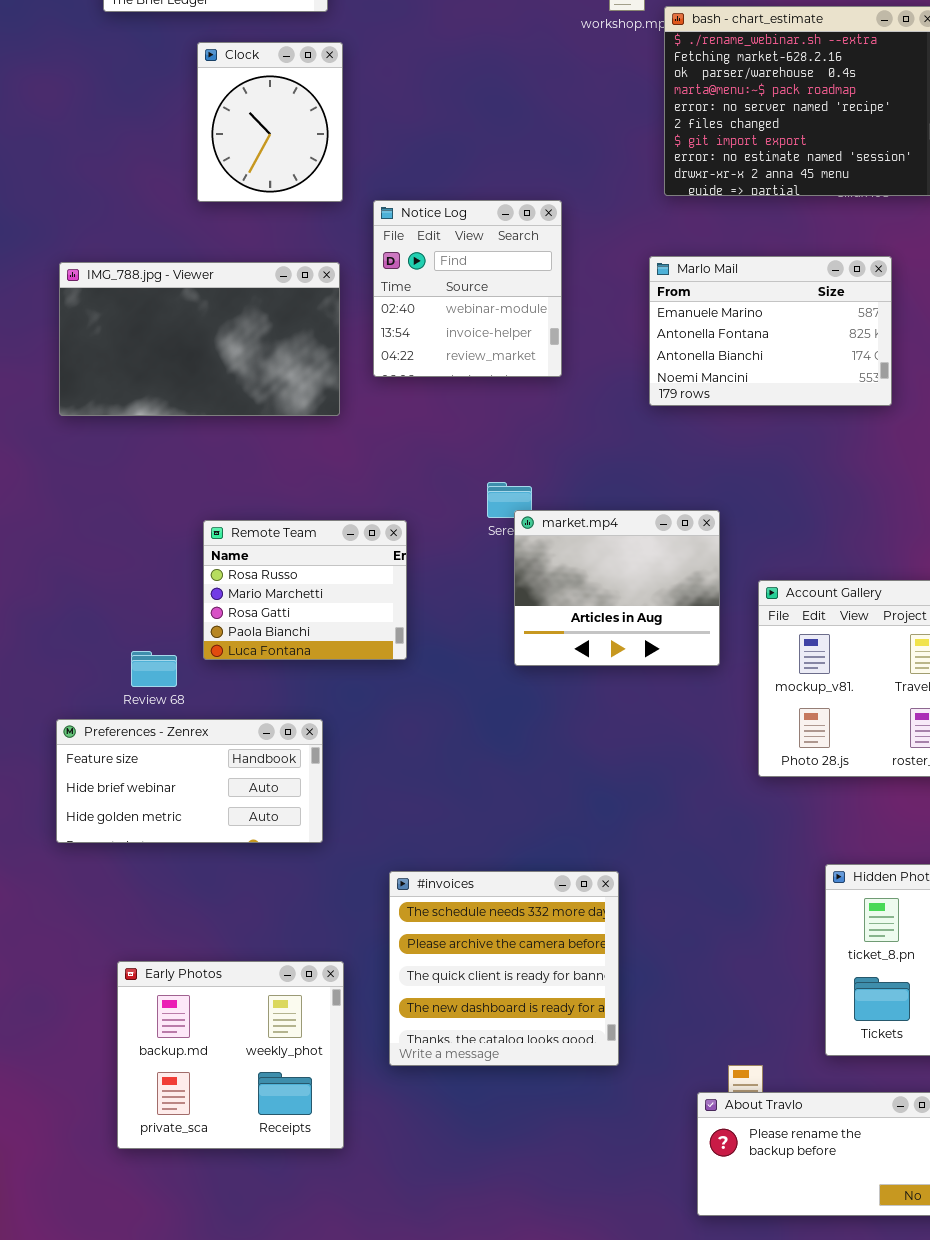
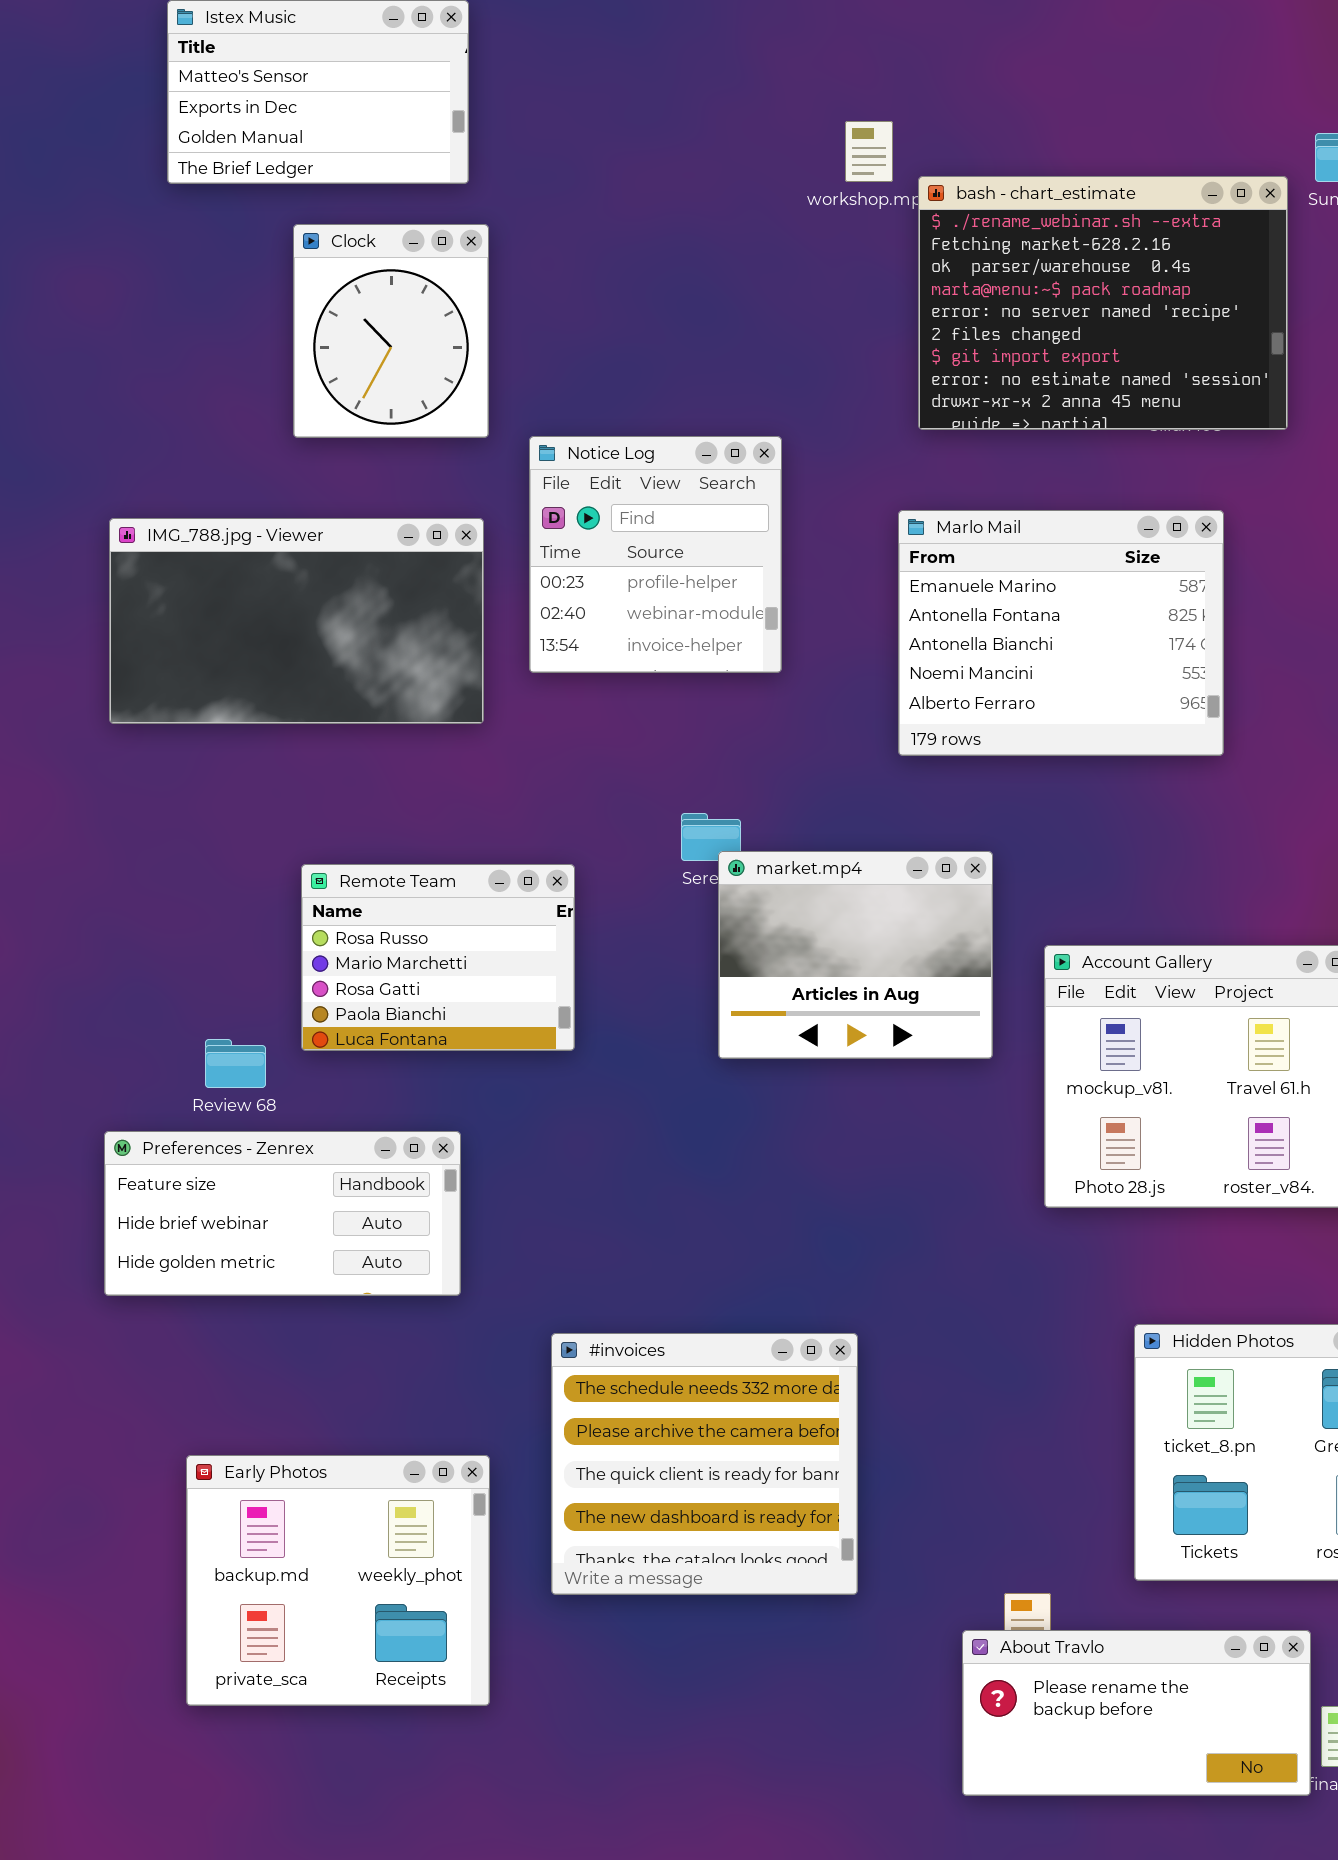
Notice Log: [373,200,562,377] -> [529,436,782,673], scrolled up 1 row
Marlo Mail: [649,256,892,406] -> [898,510,1224,756], resized

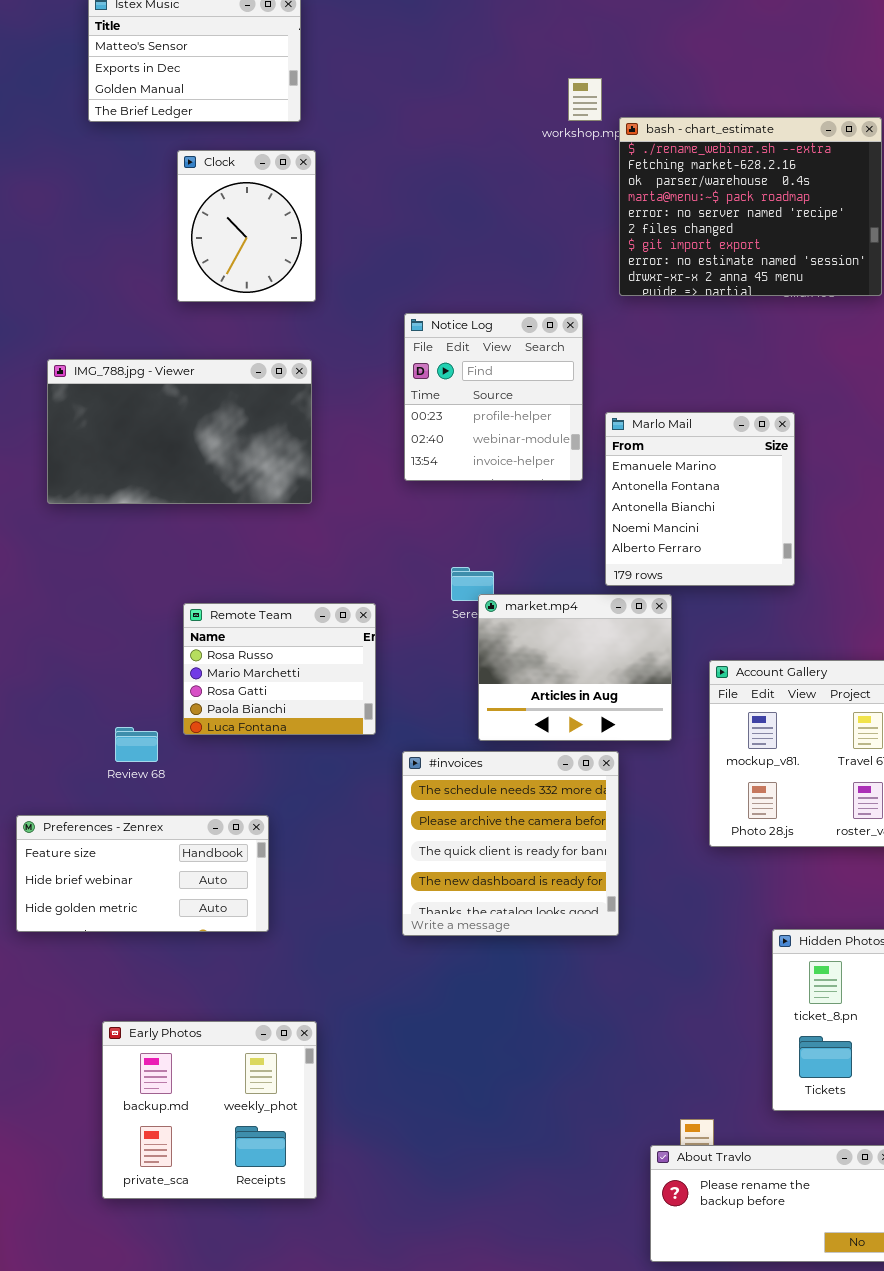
Notice Log: [529,436,782,673] -> [404,313,583,481], moved
Marlo Mail: [898,510,1224,756] -> [605,412,795,586], moved, resized
Preferences - Zenrex: [104,1131,461,1296] -> [16,815,269,932], moved
#invoices: [551,1333,858,1595] -> [402,751,619,936], moved

